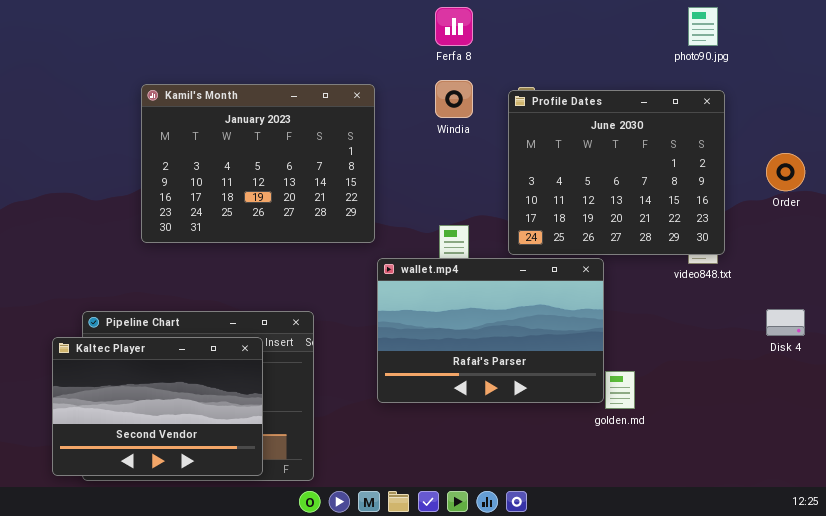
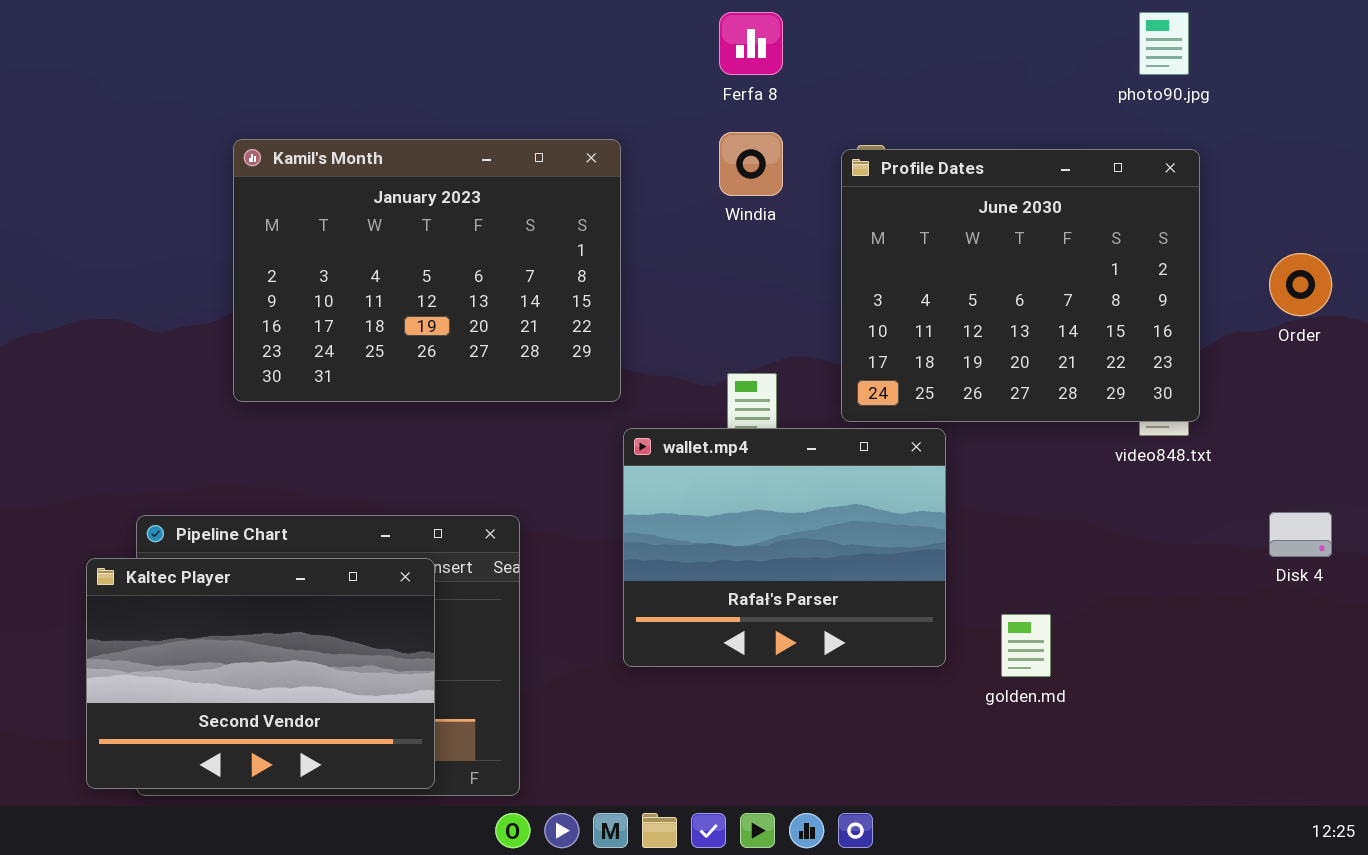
wallet.mp4: [377,258,604,403] -> [623,428,946,667], resized

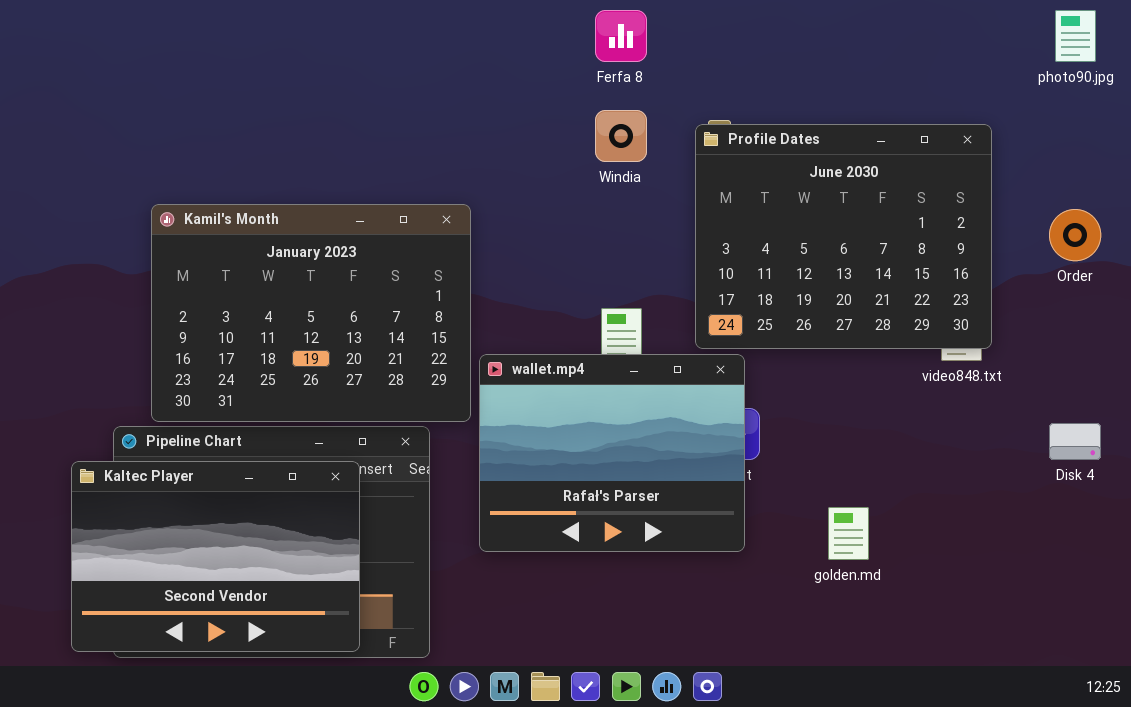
photo90.jpg: [1139,12,1189,75] -> [1055,10,1096,62], moved
Kamil's Month: [233,139,621,402] -> [151,204,471,422], moved
wallet.mp4: [623,428,946,667] -> [479,354,745,552], moved

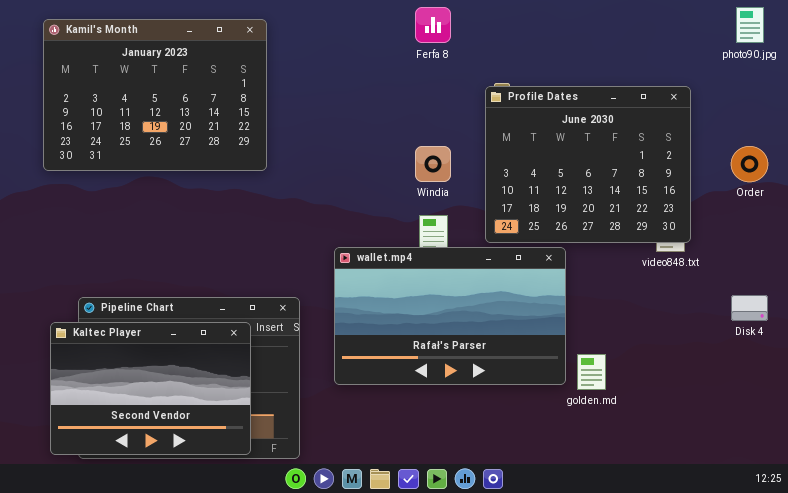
Windia: [595,110,647,162] -> [415,146,451,182], moved
Kamil's Month: [151,204,471,422] -> [43,19,267,171], moved
wallet.mp4: [479,354,745,552] -> [334,247,566,385], resized

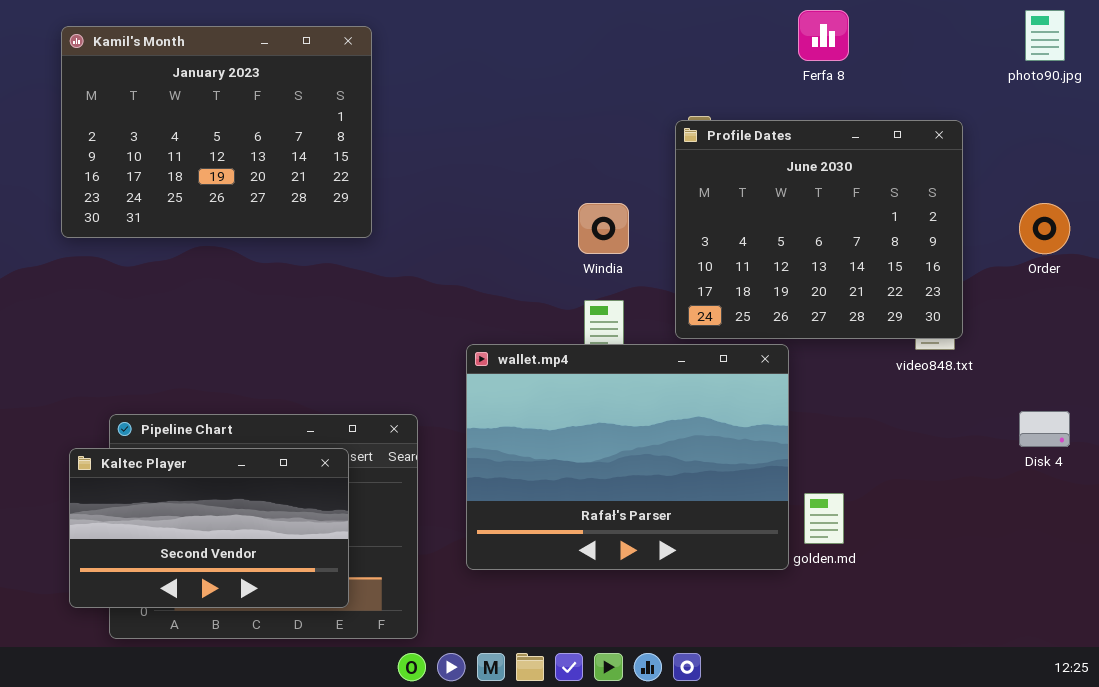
Ferfa 8: [415,7,451,43] -> [798,10,849,61], moved
wallet.mp4: [334,247,566,385] -> [466,344,789,570], resized
Kaltec Player: [50,322,251,455] -> [69,448,349,608], resized

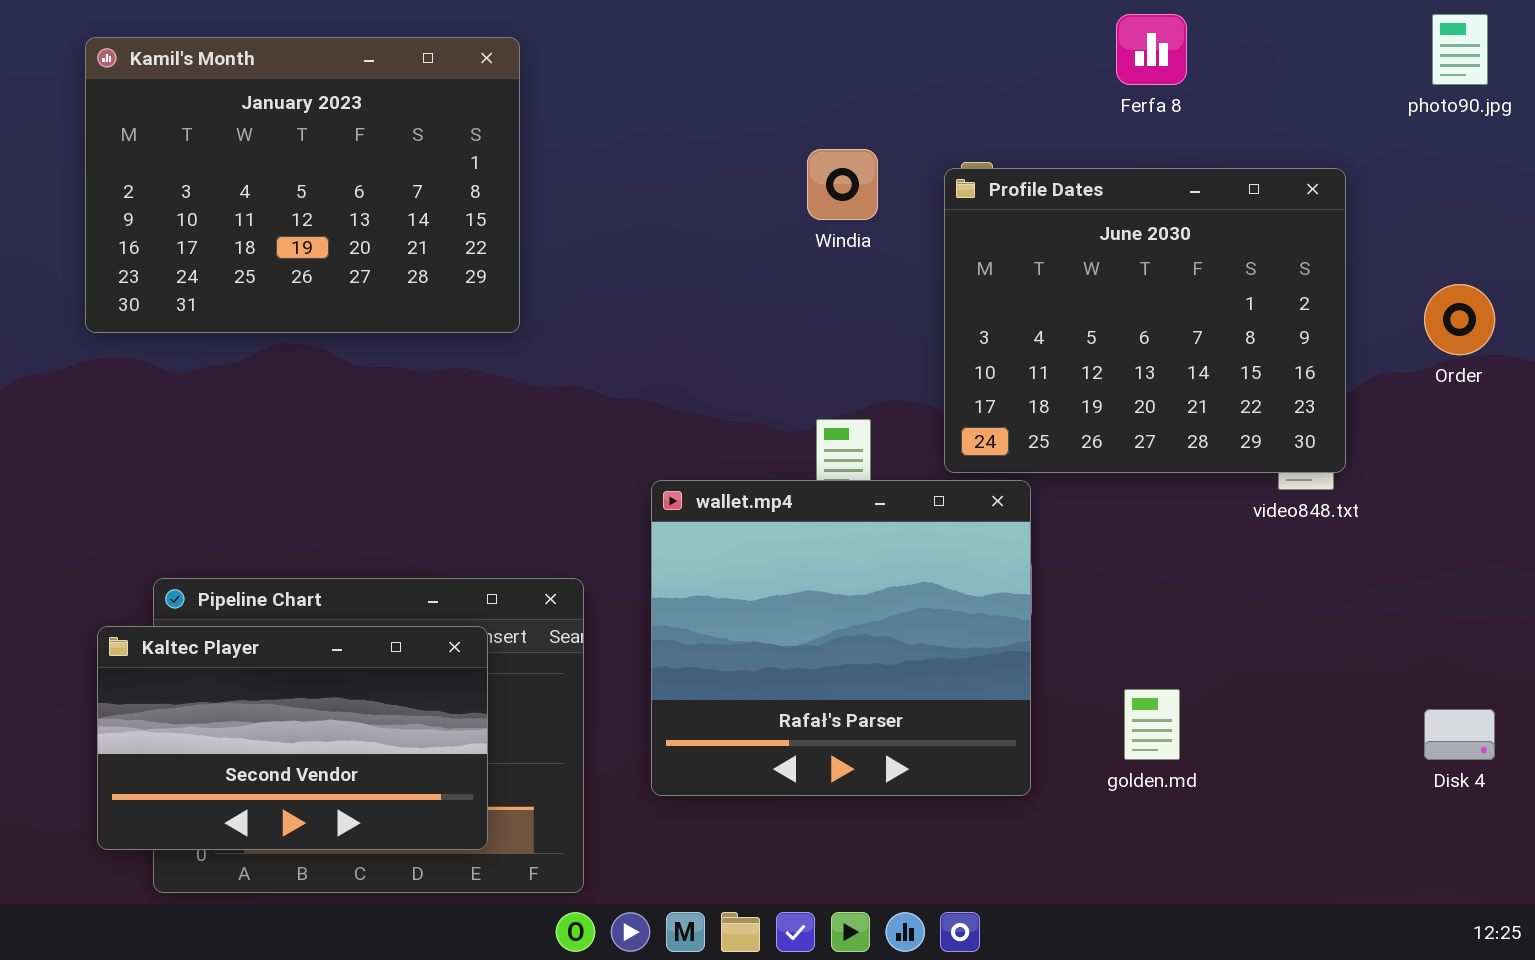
Windia: [578,203,629,254] -> [807,149,878,220], moved
wallet.mp4: [466,344,789,570] -> [651,480,1031,796], resized
Disk 4: [1019,411,1070,447] -> [1424,709,1495,760], moved

